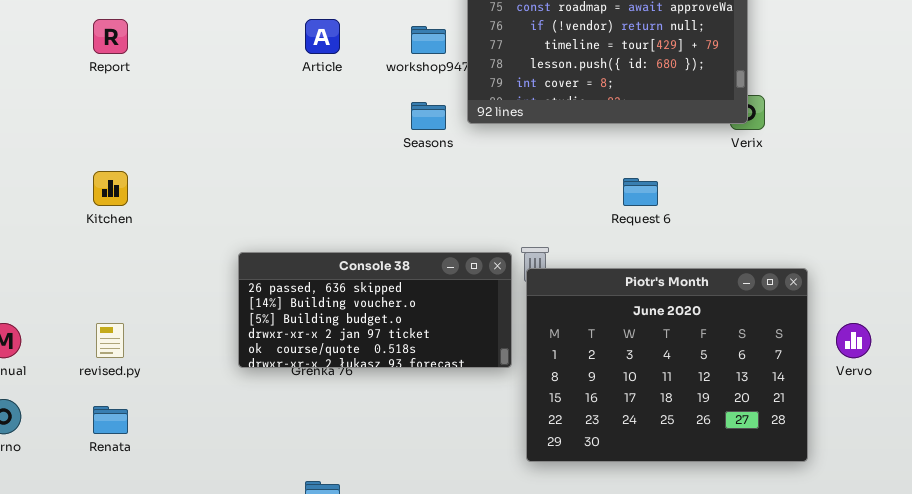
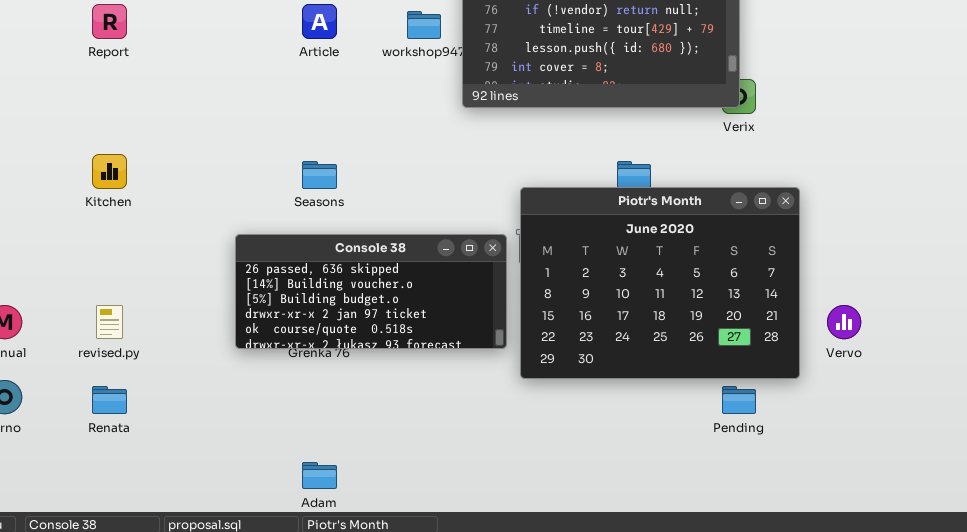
Seasons: [411,102,446,130] -> [302,161,337,189], moved
Piotr's Month: [526,268,808,462] -> [520,187,800,379], moved

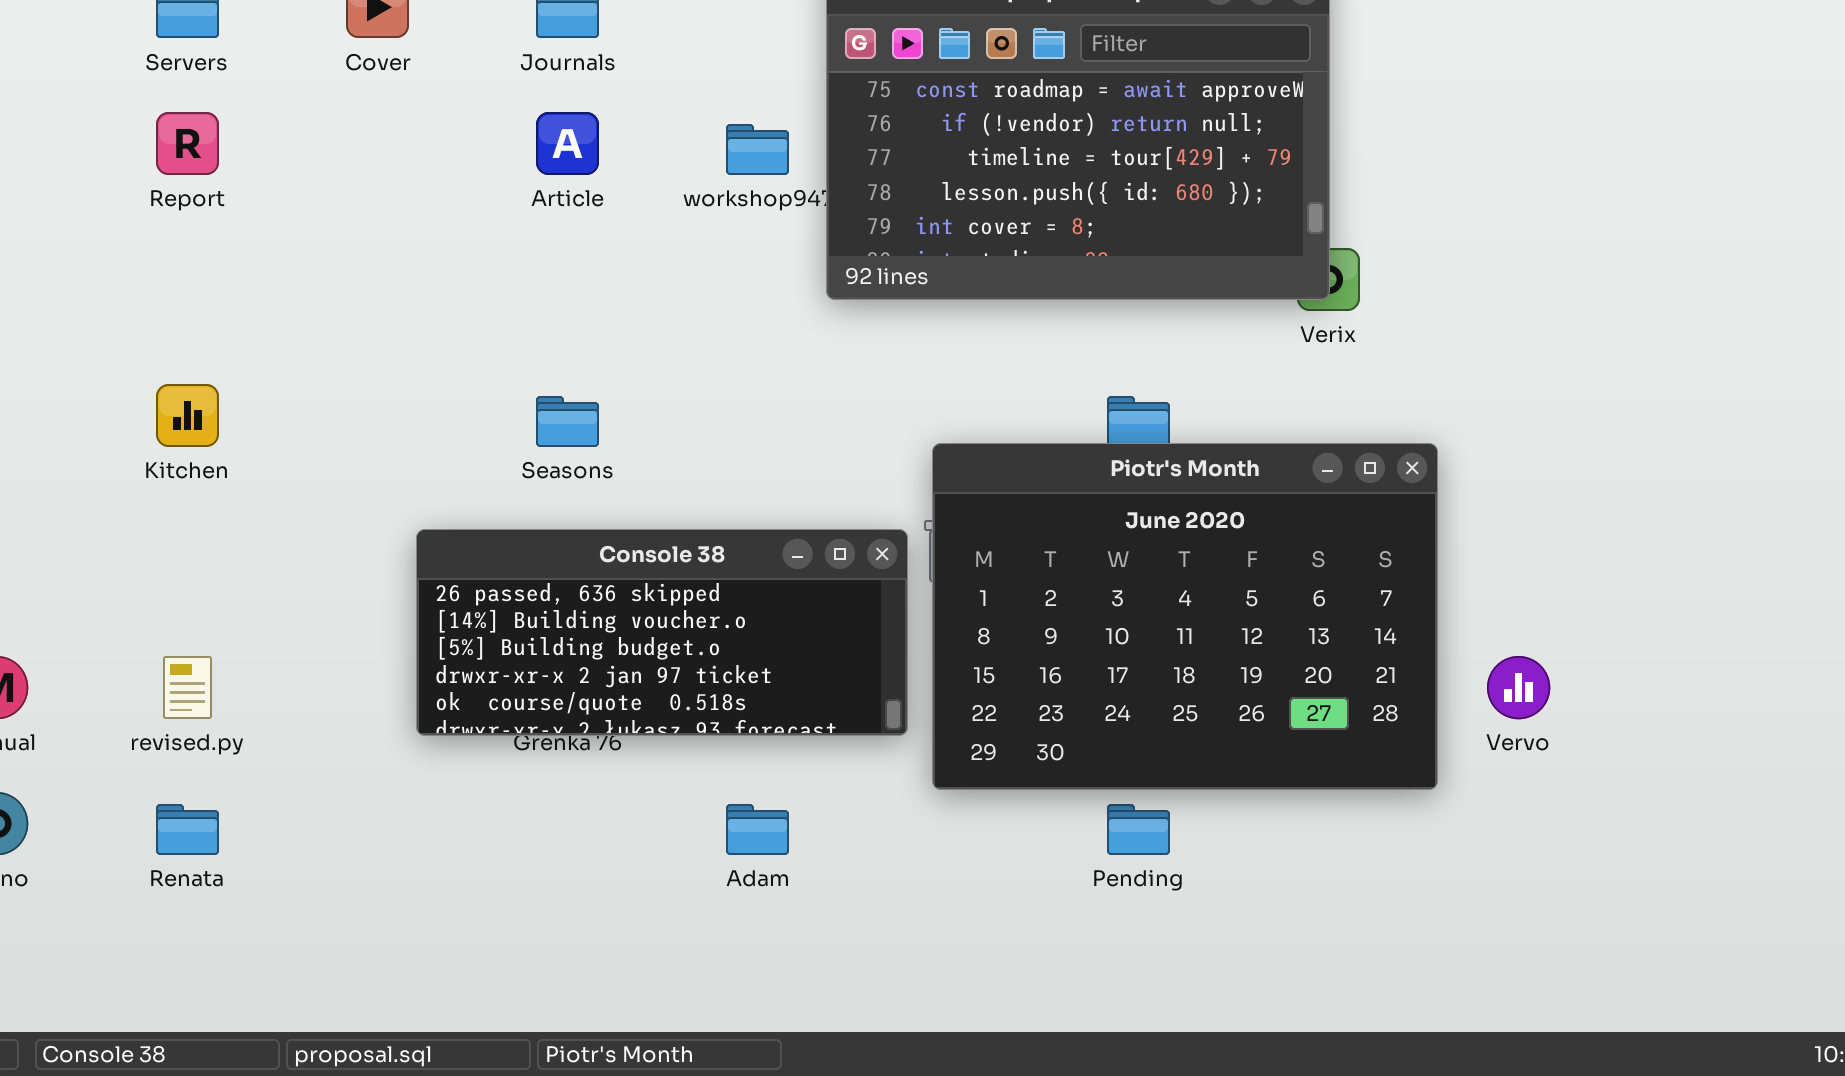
Pending: [722,386,756,414] -> [1107,804,1170,855], moved
Adam: [302,462,337,489] -> [726,804,789,855], moved

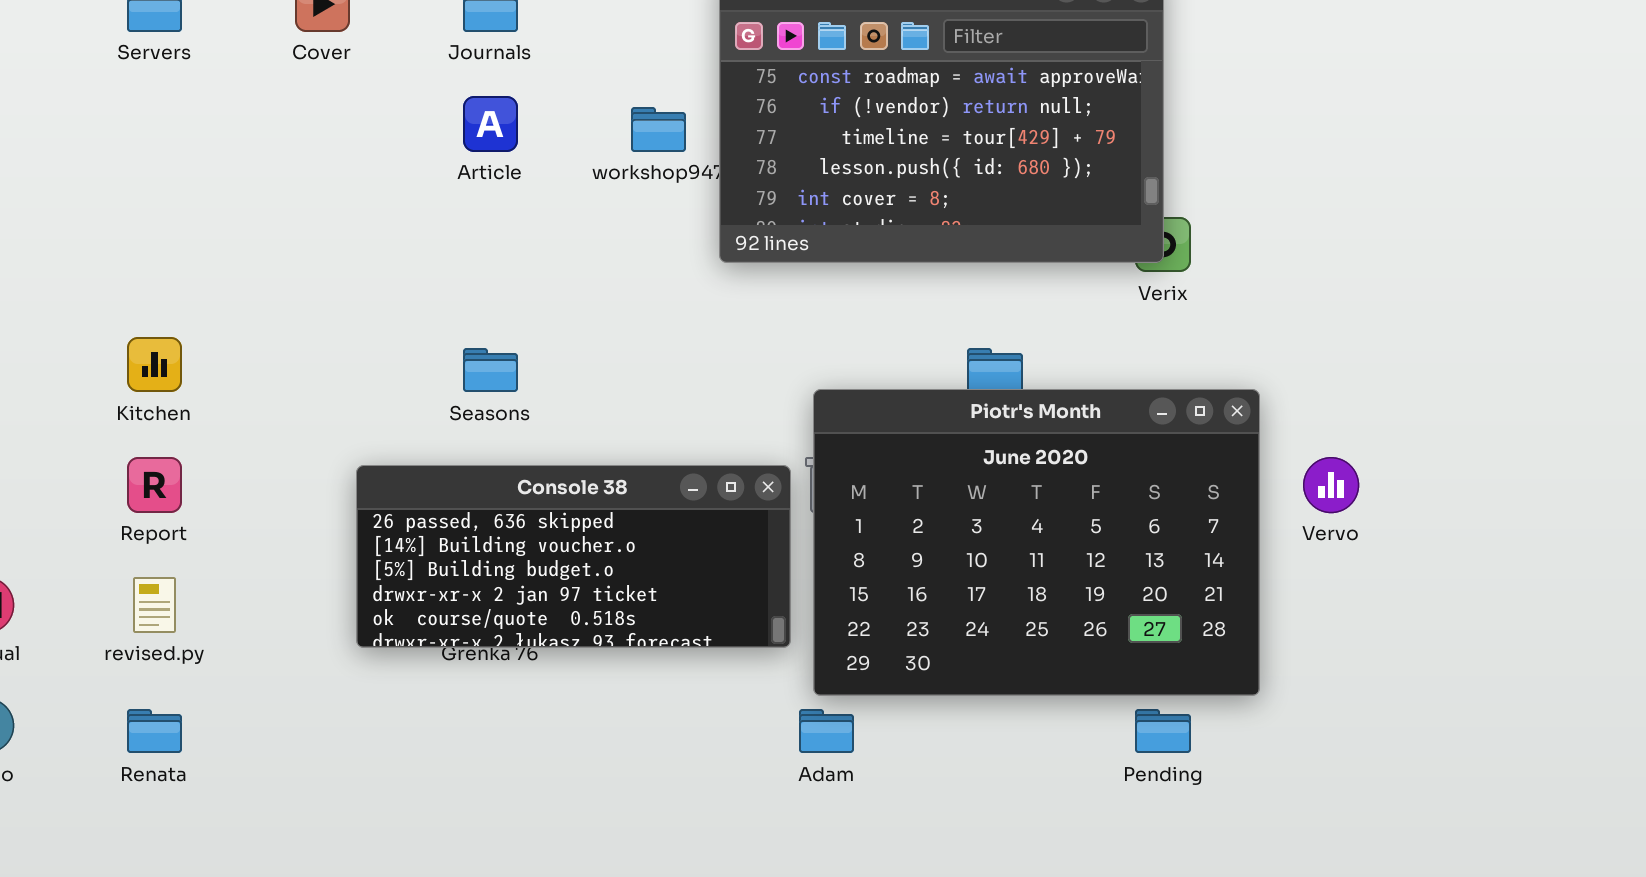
Report: [156,112,219,175] -> [127,457,182,513], moved
Vervo: [1487,656,1550,719] -> [1303,457,1359,513], moved
Adam: [726,804,789,855] -> [799,709,854,753], moved
Pending: [1107,804,1170,855] -> [1135,709,1191,753], moved

